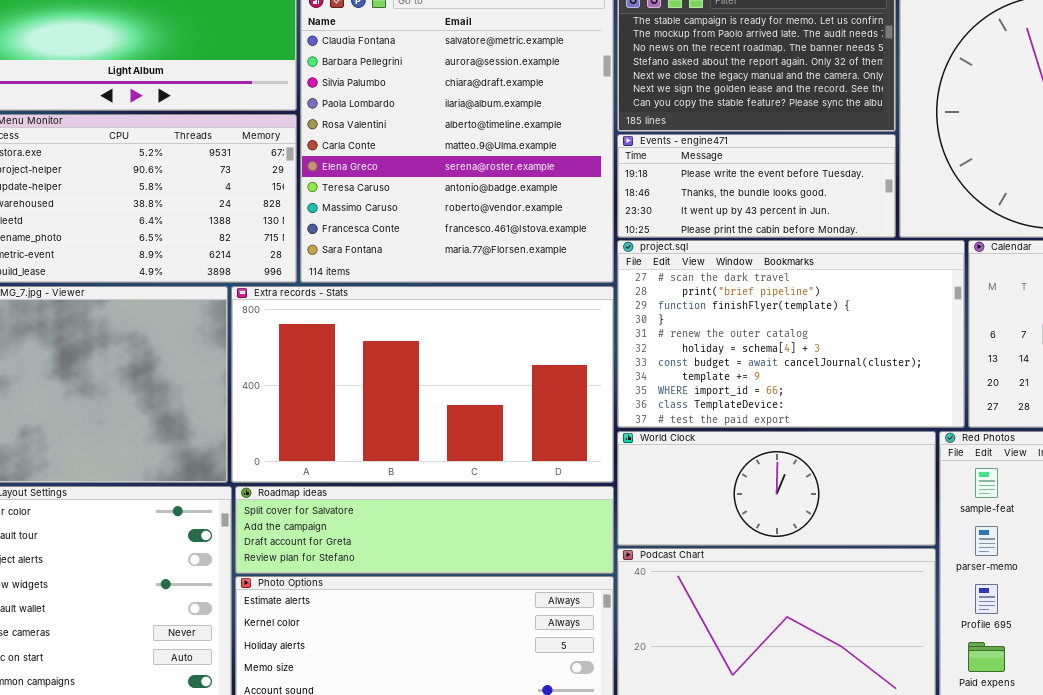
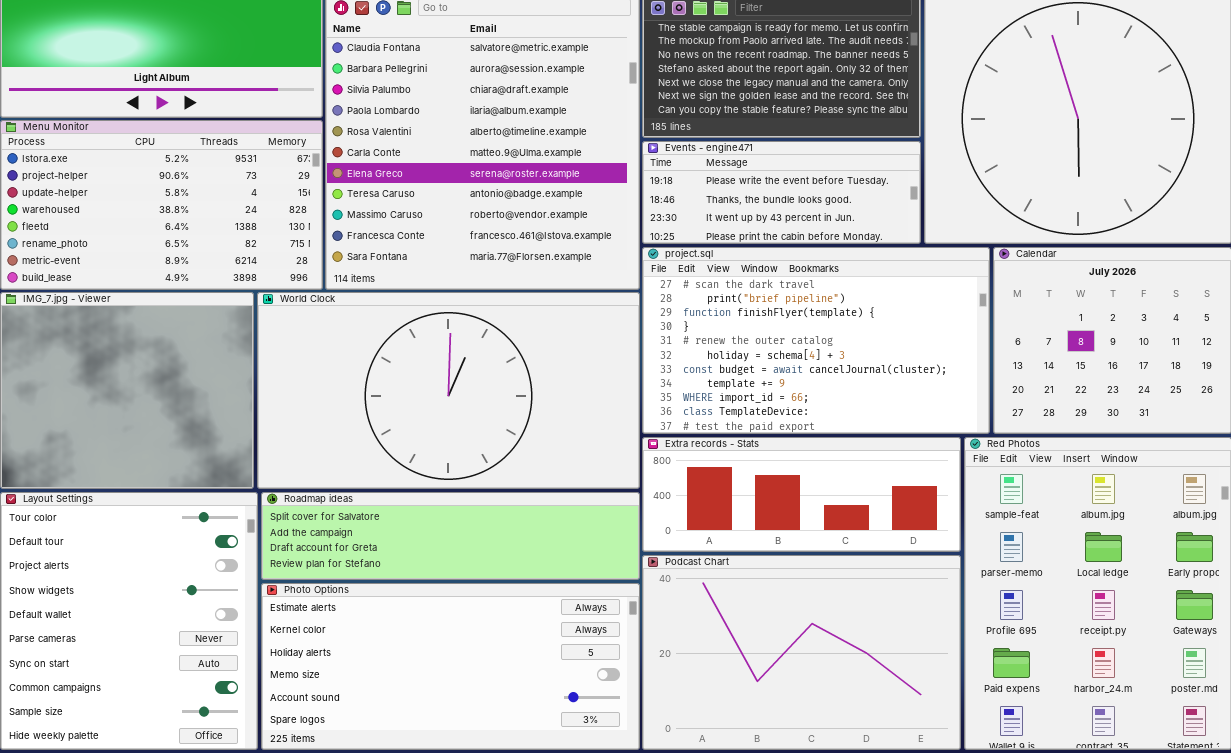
Extra records - Stats: [231,286,614,483] -> [642,437,961,552], moved, resized
World Clock: [617,431,936,546] -> [257,292,640,489], moved, resized

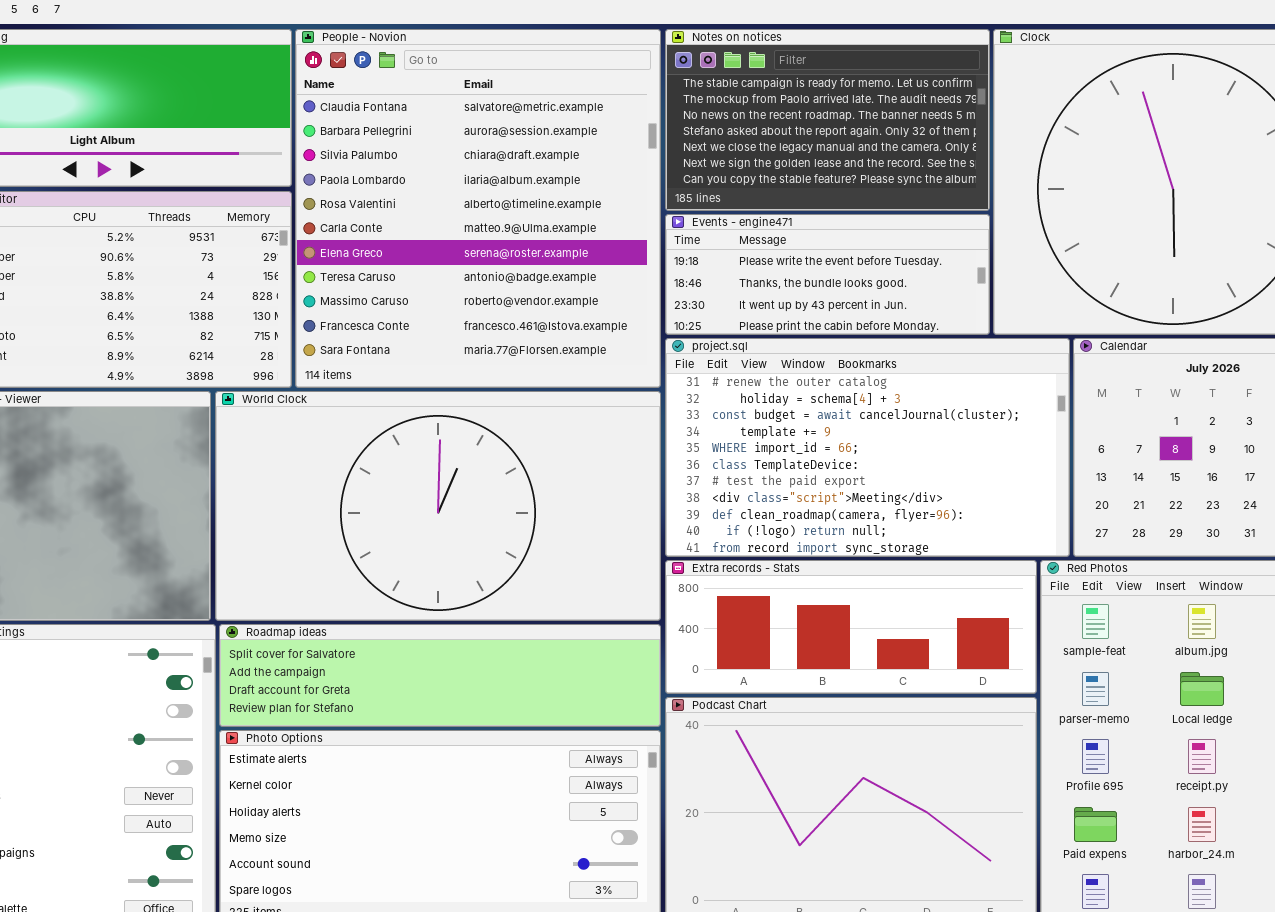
project.sql: [642,247,990,434] -> [665,338,1070,557], scrolled down 4 rows

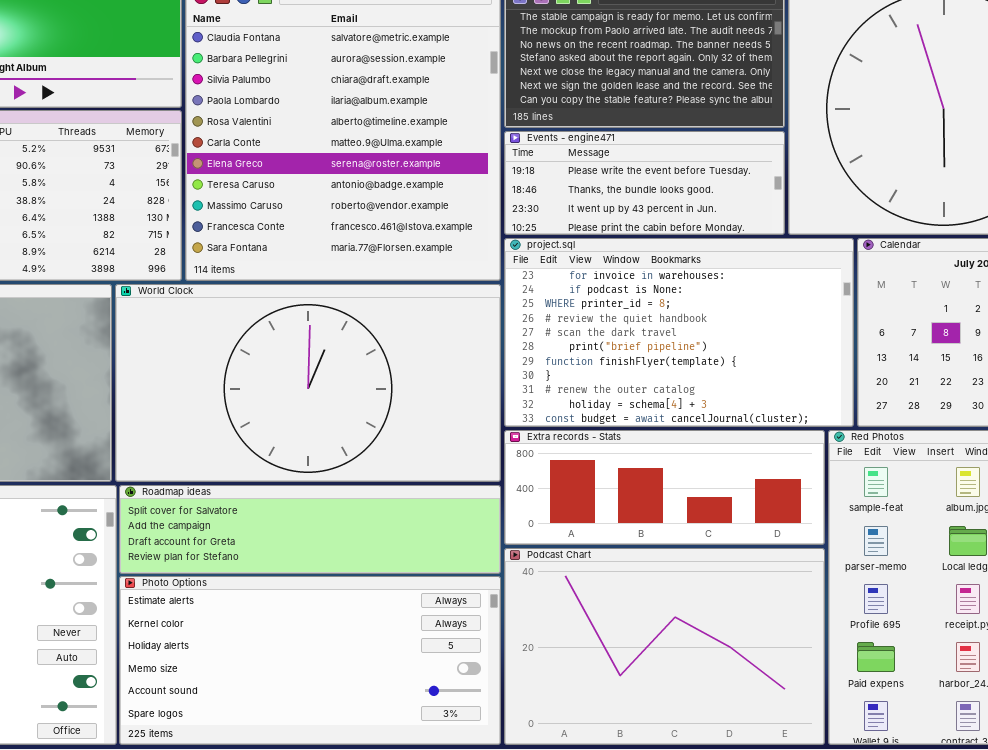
project.sql: [665,338,1070,557] -> [504,238,854,427], scrolled up 8 rows

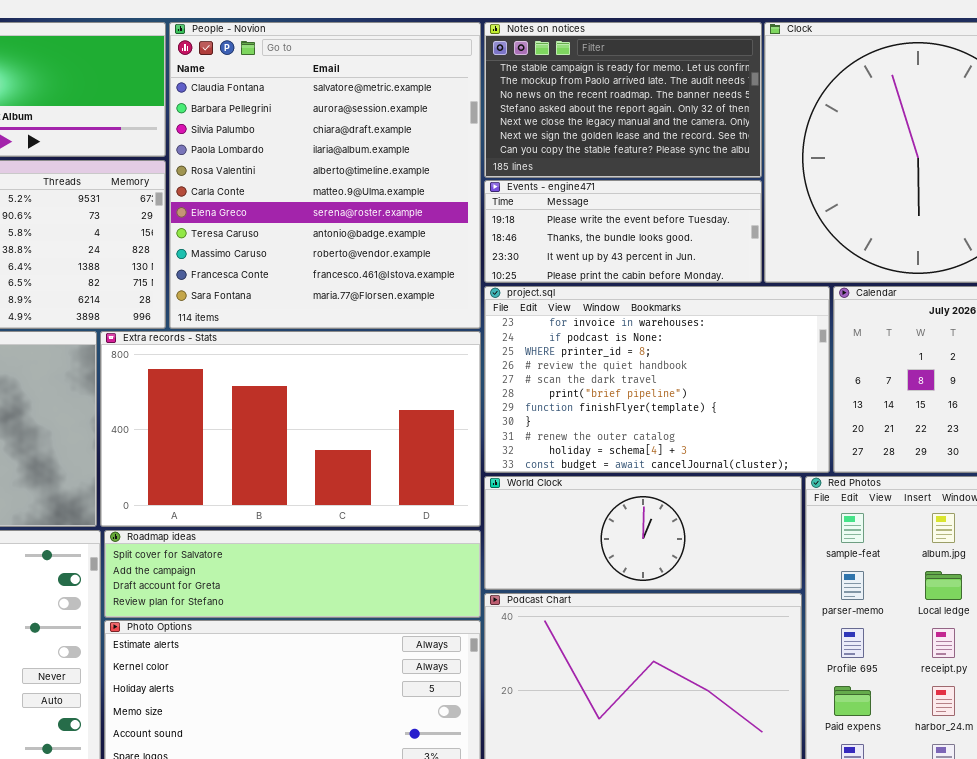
World Clock: [115,284,501,482] -> [484,476,802,590], moved, resized
Extra records - Stats: [504,430,825,545] -> [100,331,481,527], moved, resized

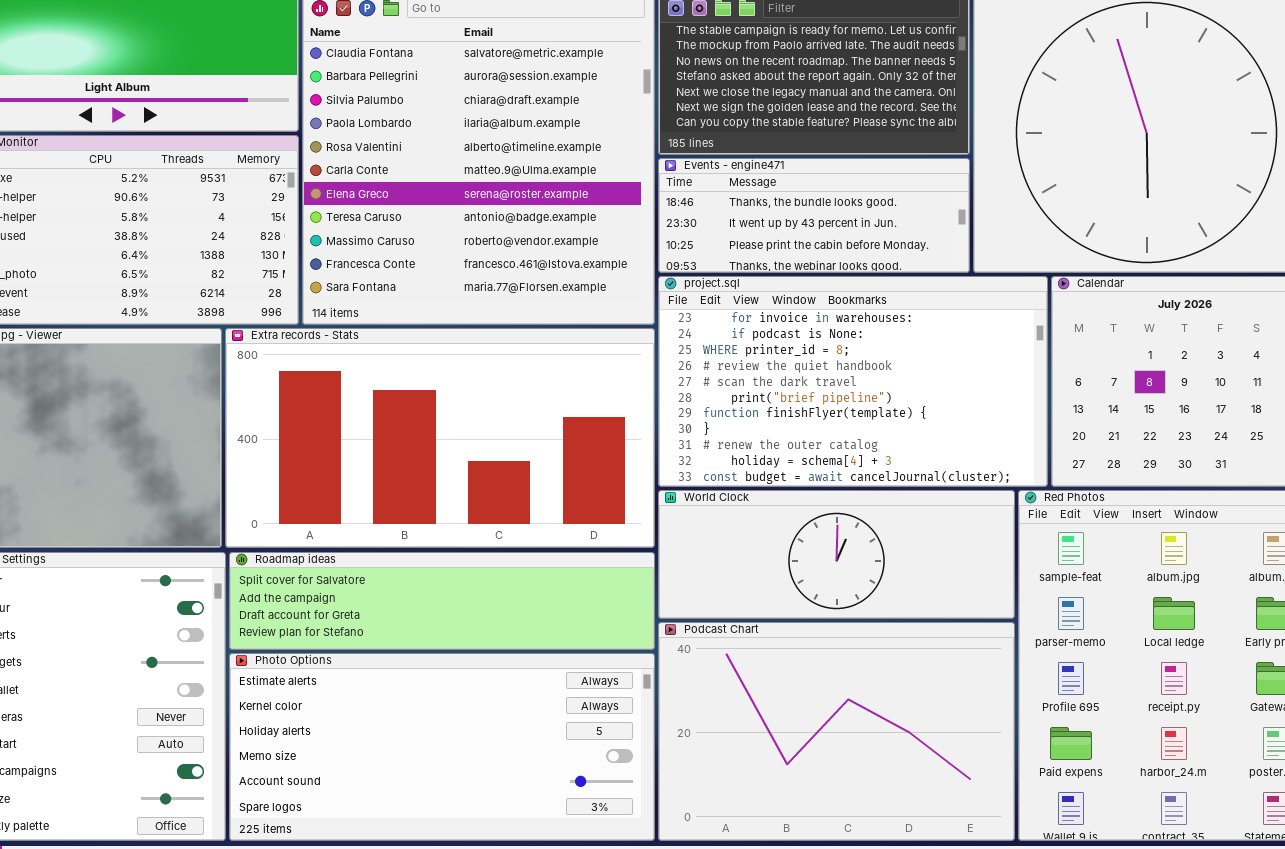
Events - engine471: [484,180,762,283] -> [658,158,970,273], scrolled down 1 row

